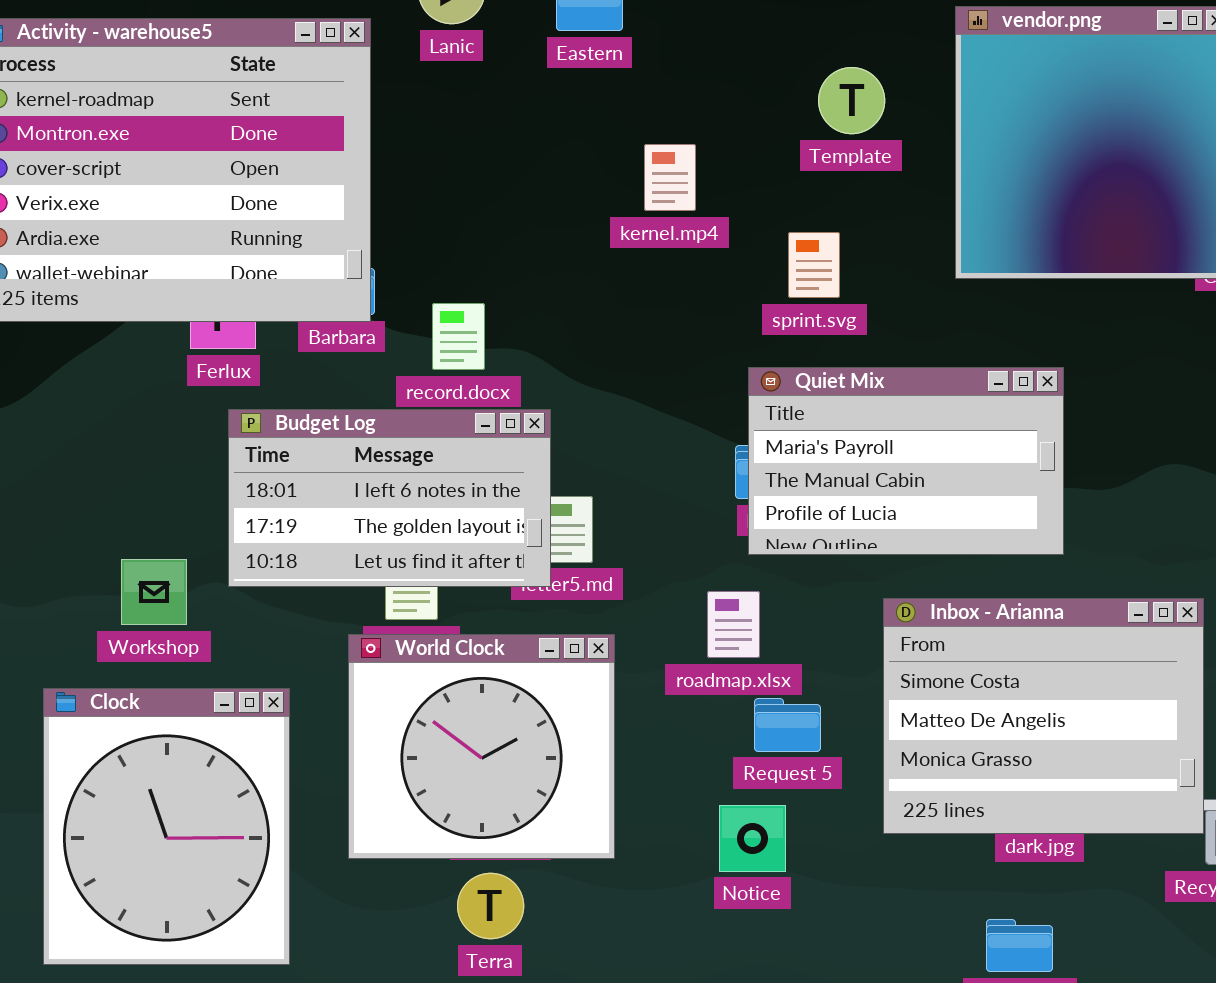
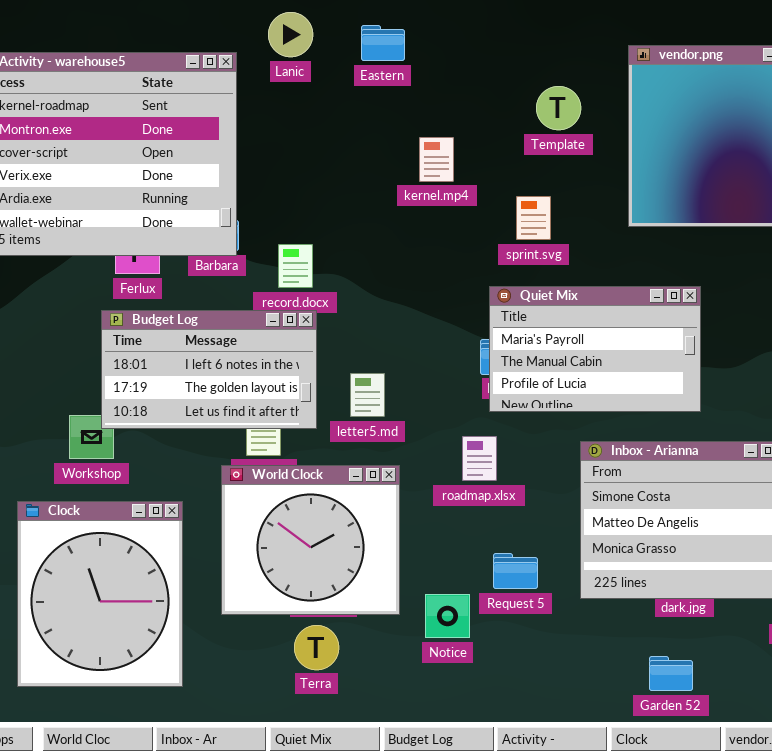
Budget Log: [228,409,551,587] -> [101,310,317,429], moved
Request 5: [754,698,821,752] -> [493,553,538,589], moved
Notice: [719,805,786,872] -> [425,594,470,638], moved

